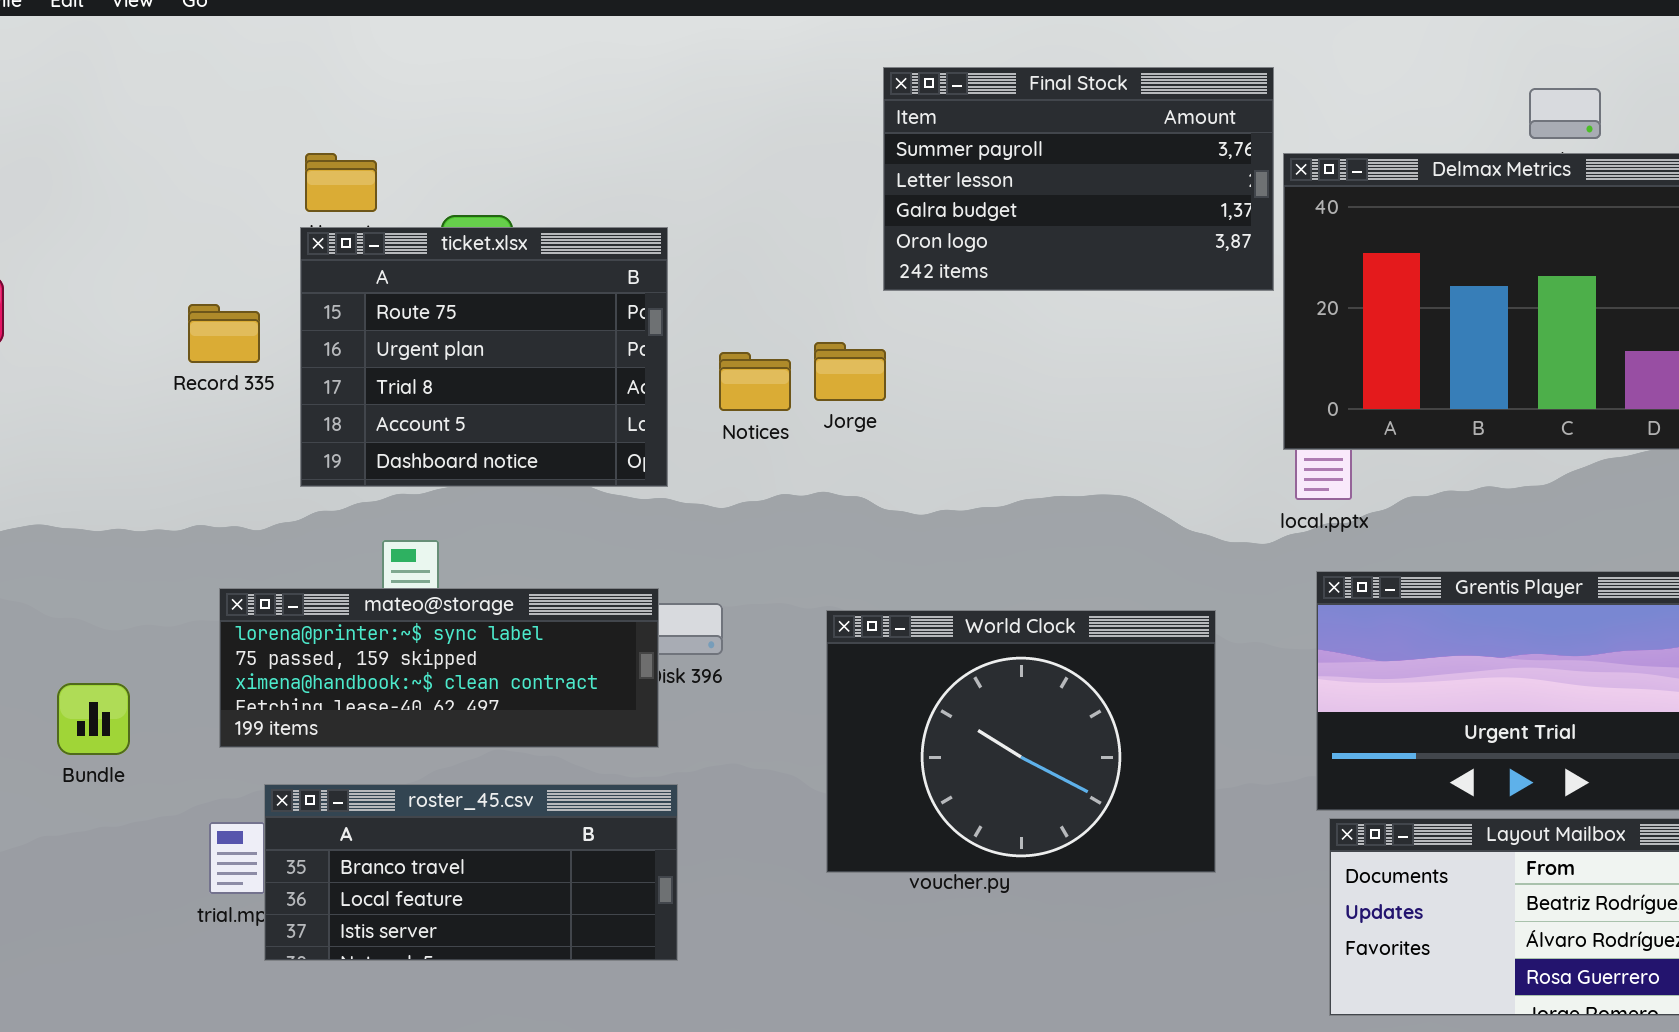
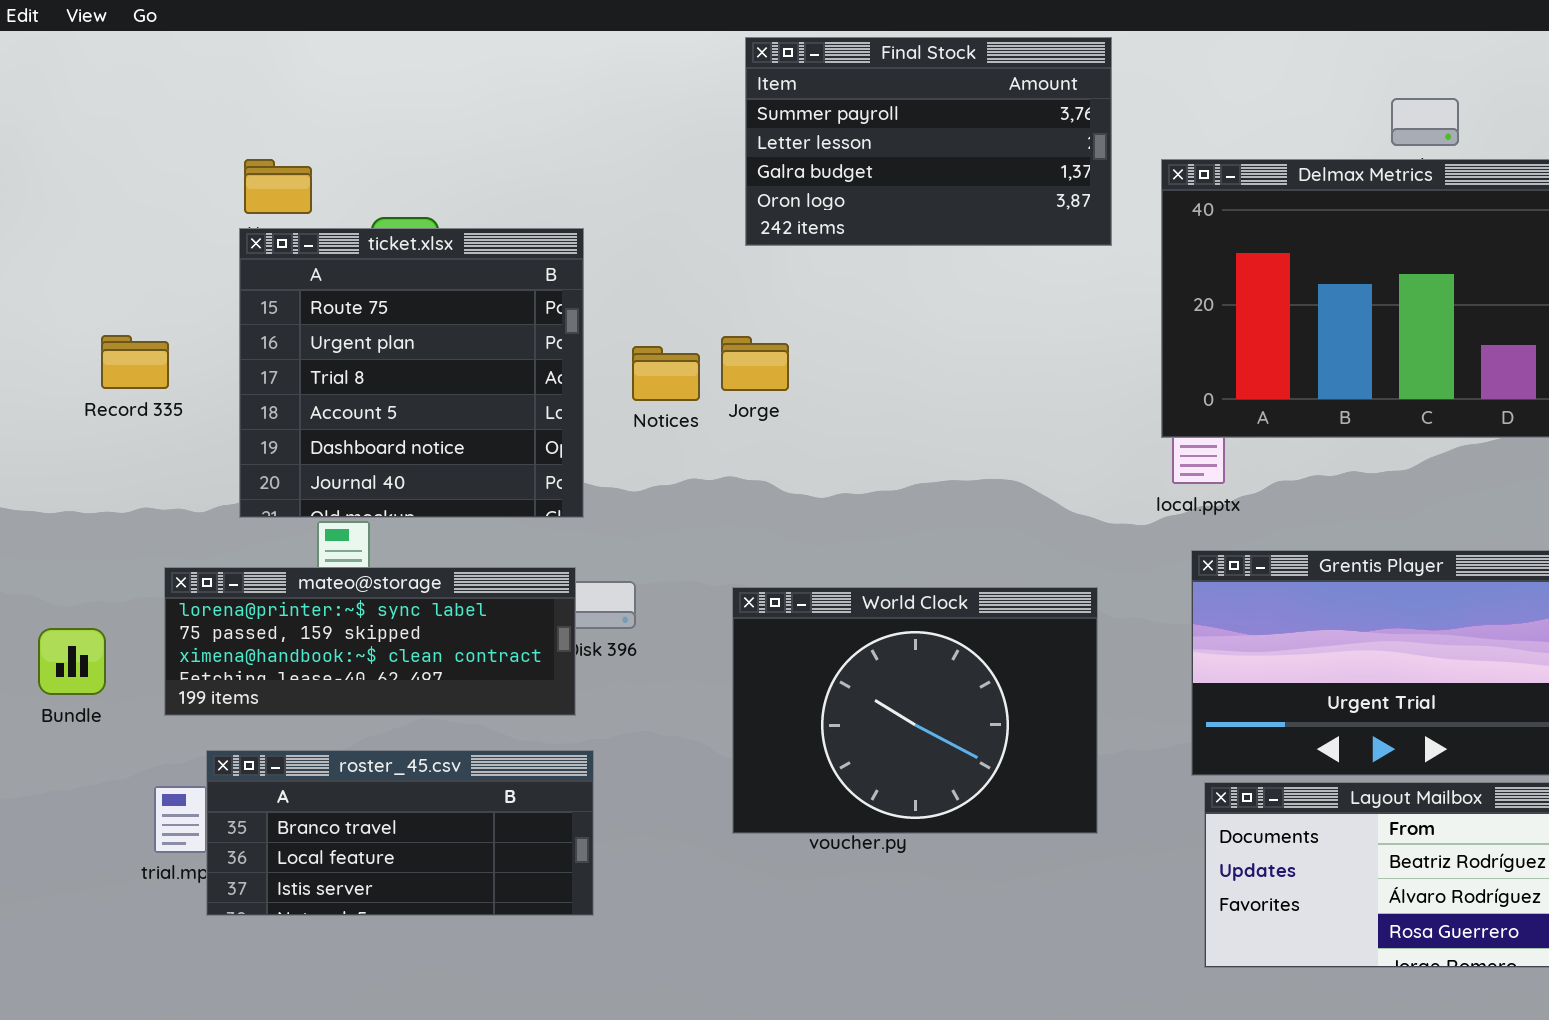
Final Stock: [883,67,1274,291] -> [745,37,1112,246], moved
ticket.xlsx: [300,227,668,487] -> [239,228,584,518], resized
Record 335: [188,304,260,363] -> [101,335,169,389], moved
Bundle: [57,683,130,755] -> [38,628,106,695], moved

